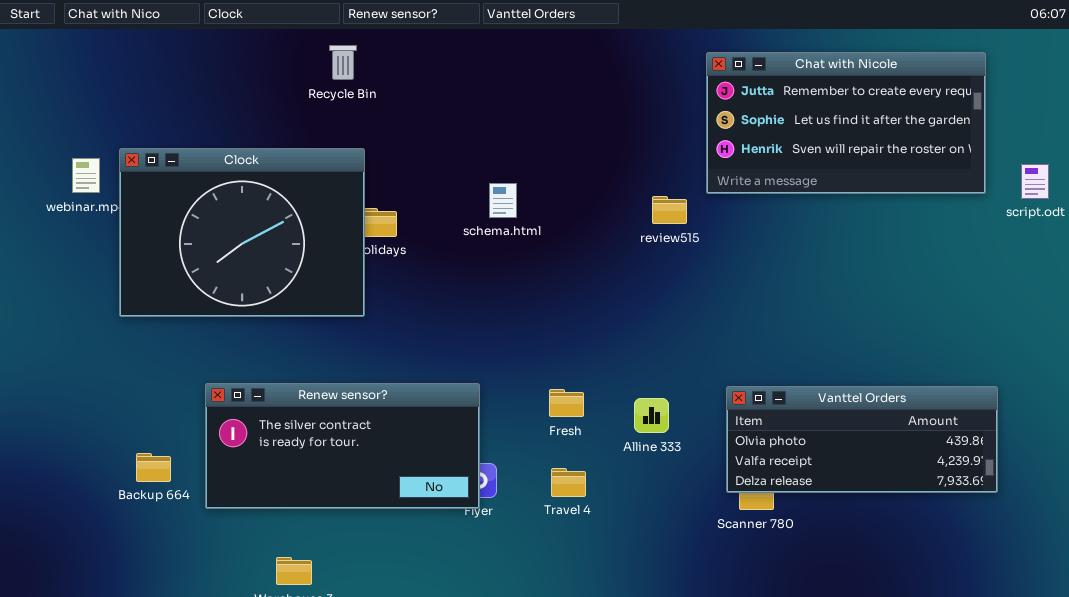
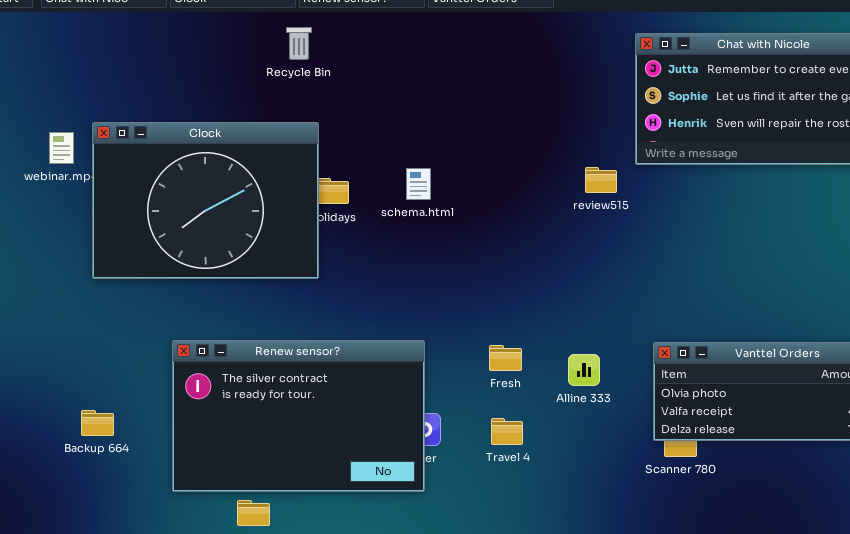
schema.html: [489,183,517,218] -> [406,168,431,200], moved
Renew sensor?: [205,383,480,509] -> [172,340,425,492], resized
Backup 664: [136,453,171,482] -> [81,410,114,436], moved

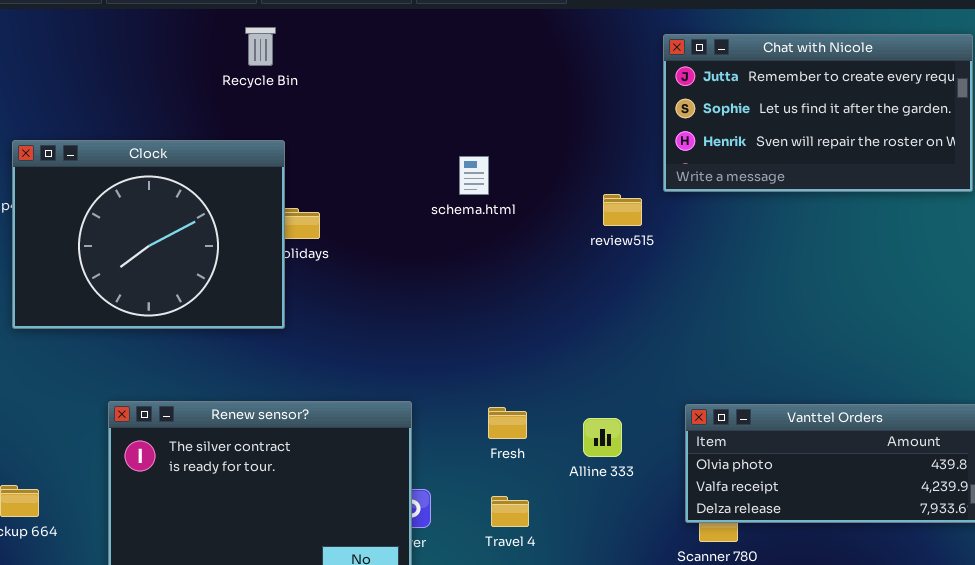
schema.html: [406,168,431,200] -> [459,156,489,195], moved

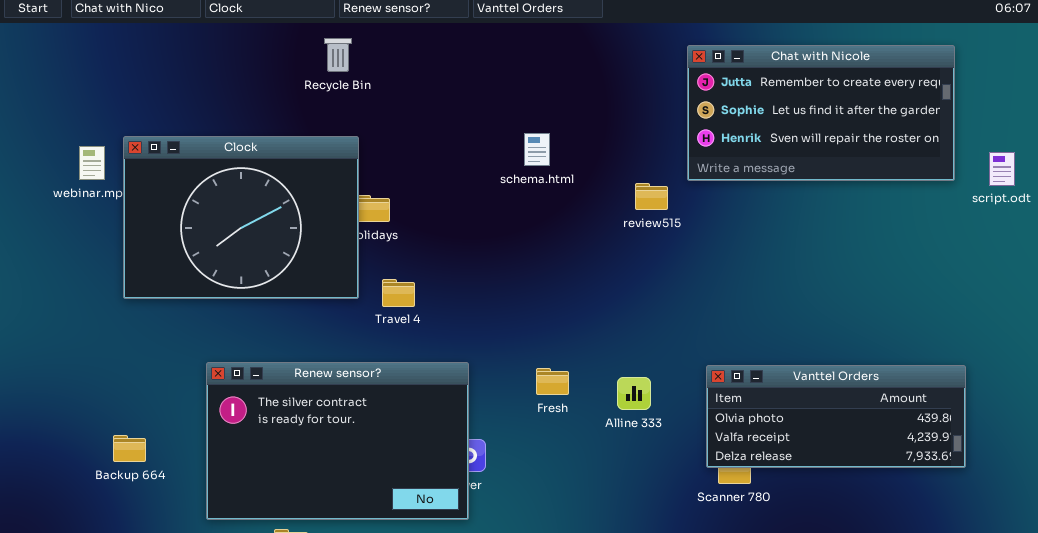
schema.html: [459,156,489,195] -> [524,133,550,166], moved
Travel 4: [491,496,529,527] -> [382,279,415,307], moved

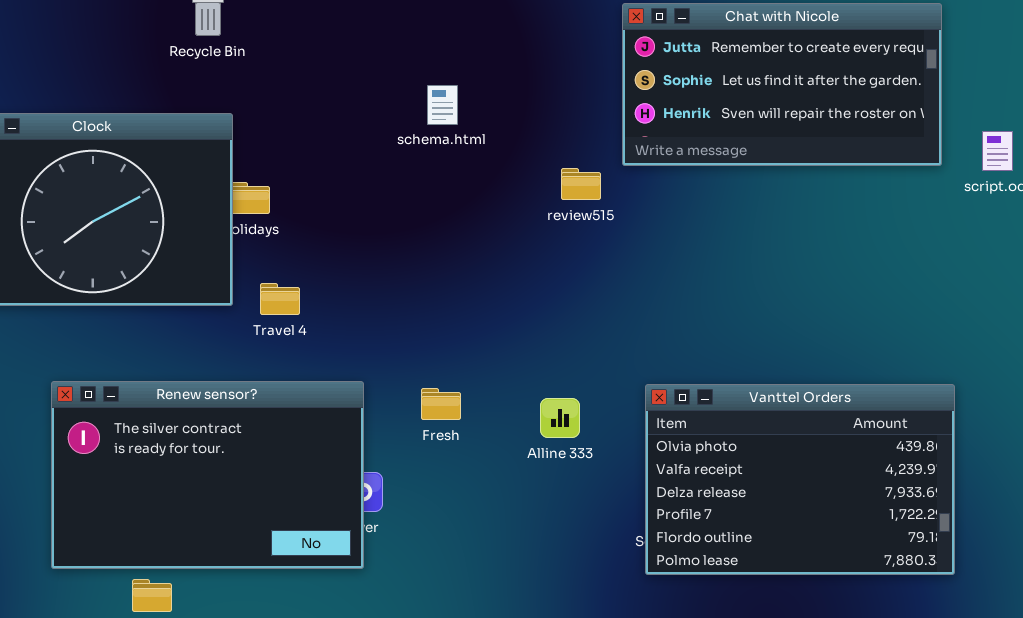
schema.html: [524,133,550,166] -> [427,85,458,125], moved
Vanttel Orders: [706,365,966,468] -> [645,384,955,575], resized
Fresh: [536,368,569,395] -> [421,388,461,420], moved

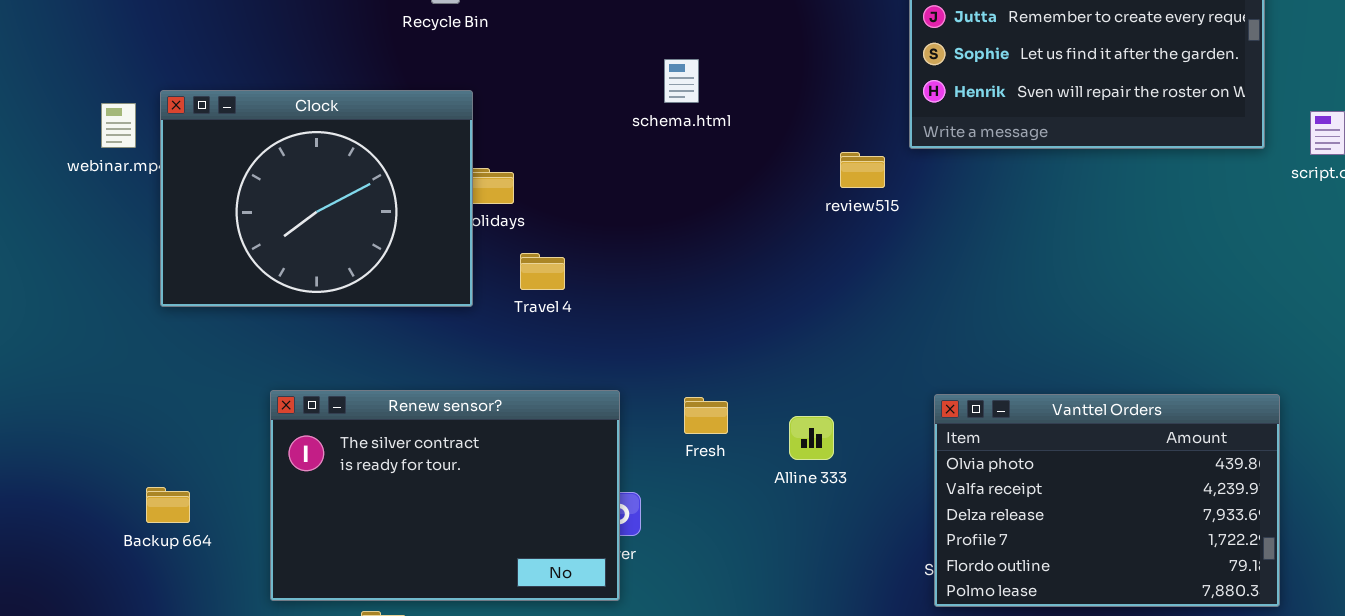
schema.html: [427,85,458,125] -> [664,59,699,103], moved
Travel 4: [260,283,300,315] -> [520,253,565,290], moved
Alline 333: [540,398,580,438] -> [789,416,834,460], moved

